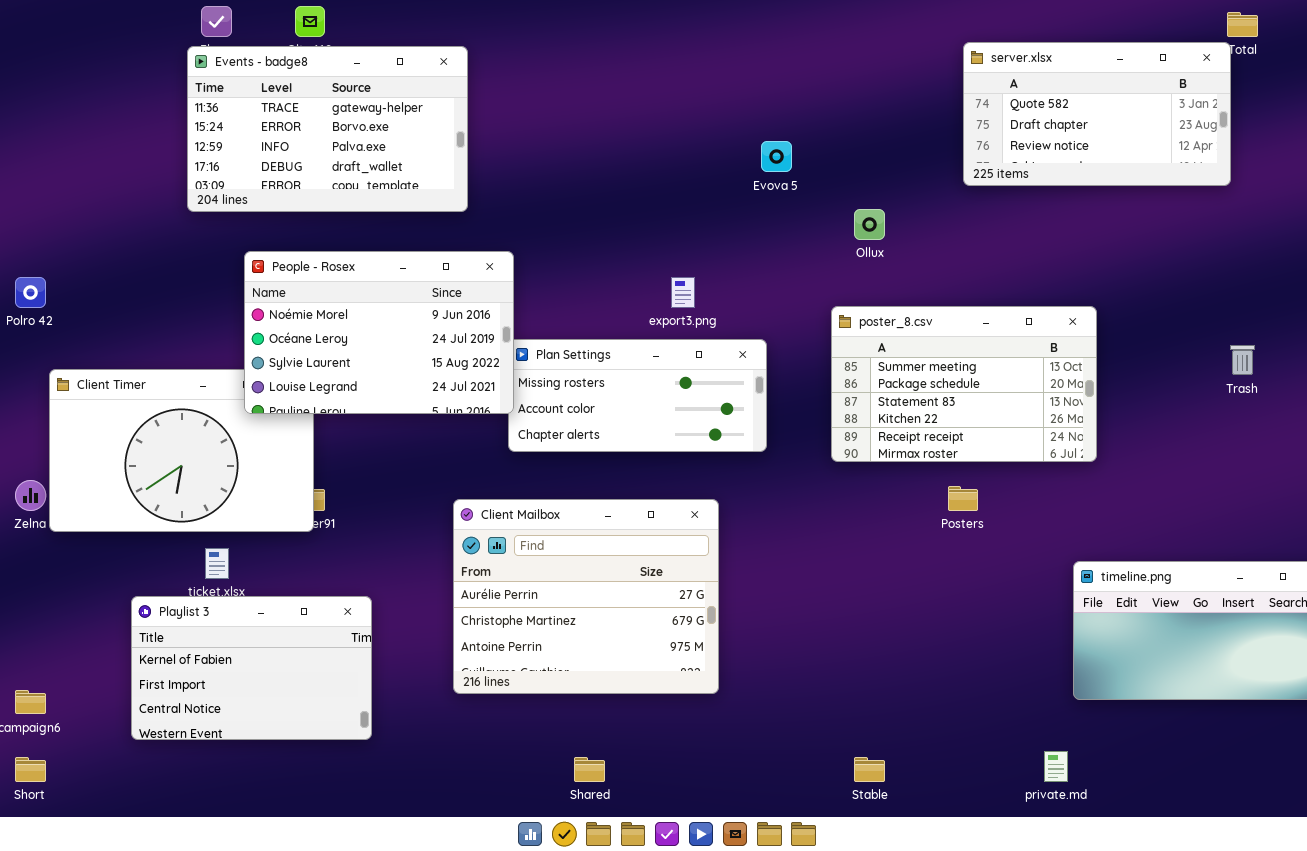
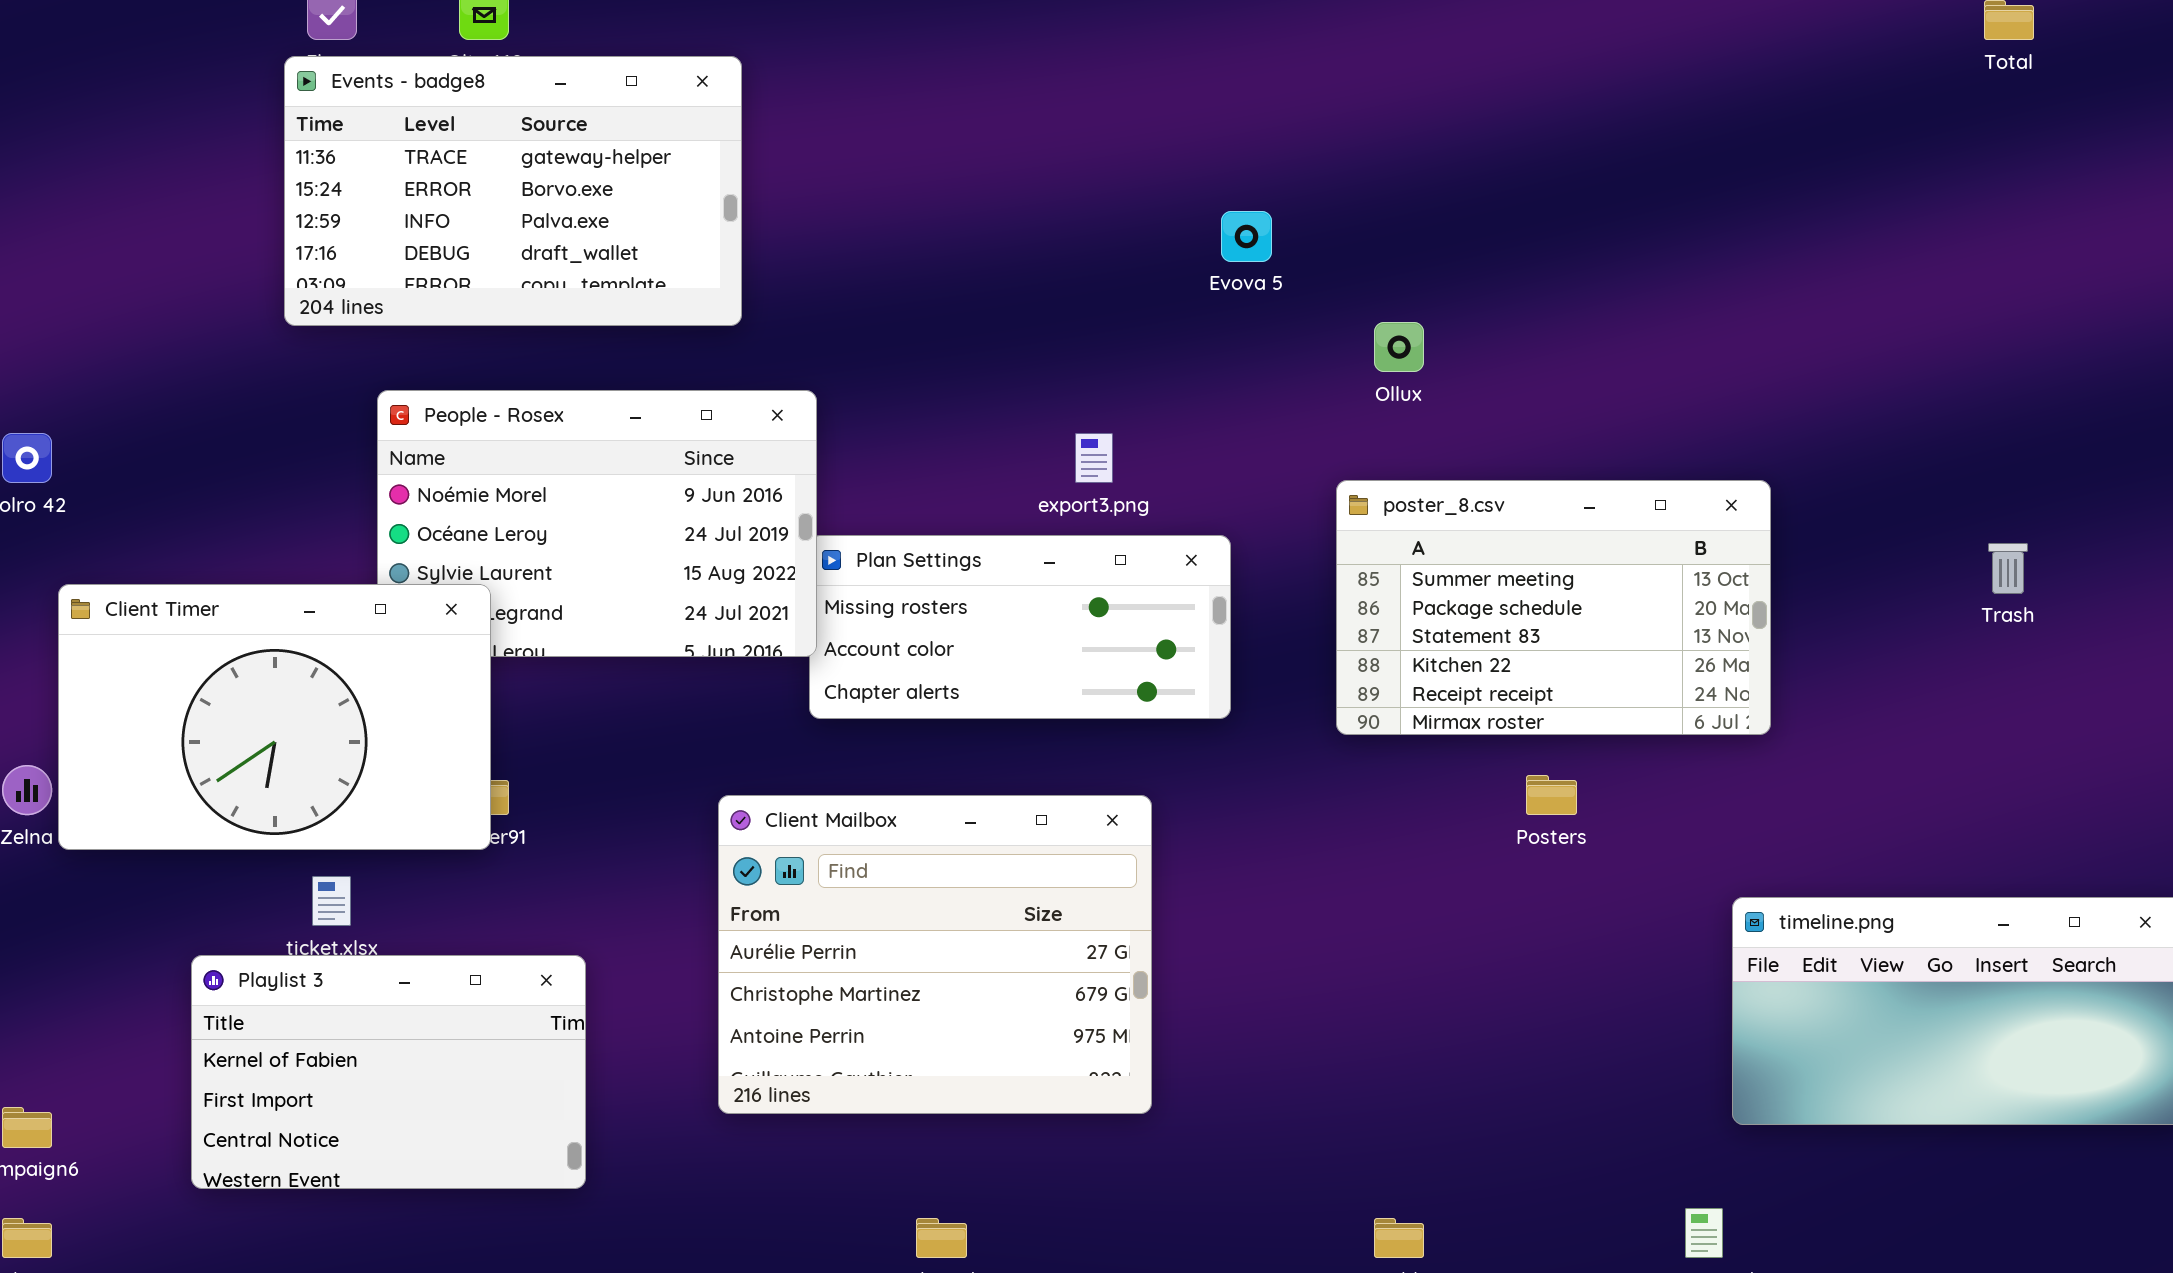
server.xlsx: [963,42,1231,186] -> none, closed
Client Timer: [49,369,314,532] -> [58,584,491,850], raised

